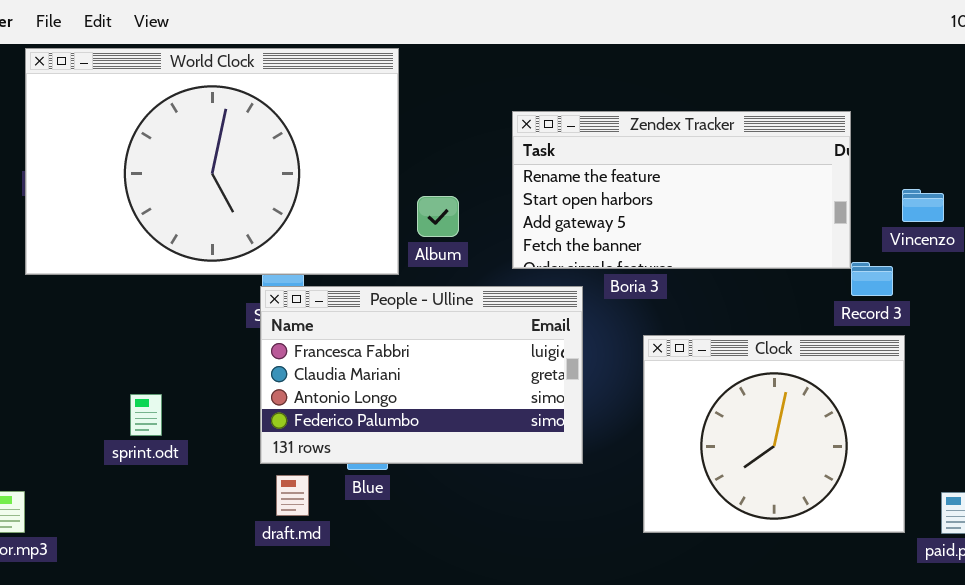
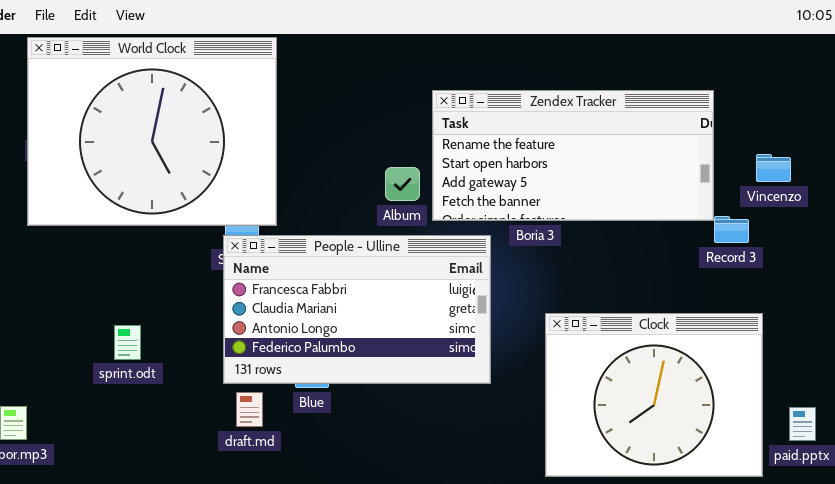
World Clock: [25,48,399,275] -> [27,37,277,226], resized
Album: [417,196,459,237] -> [385,167,420,201], moved
Clock: [643,335,905,533] -> [545,313,763,477], moved

